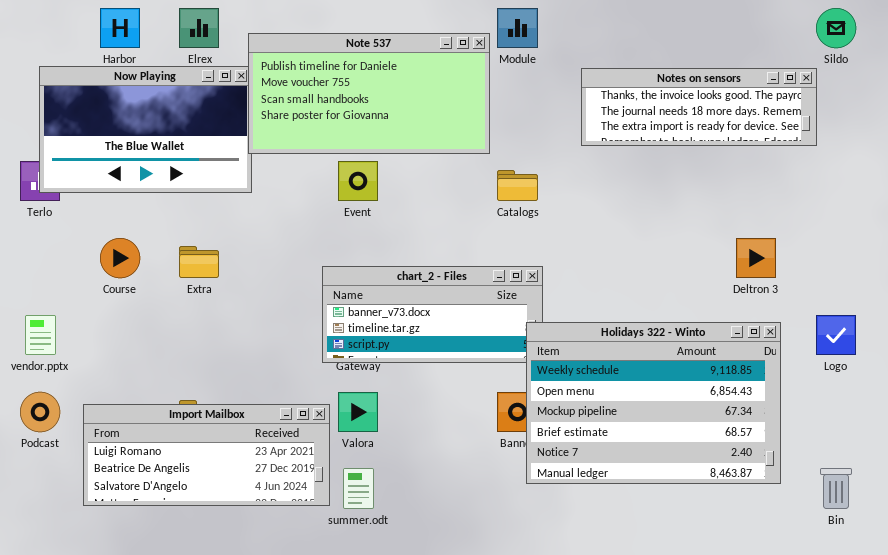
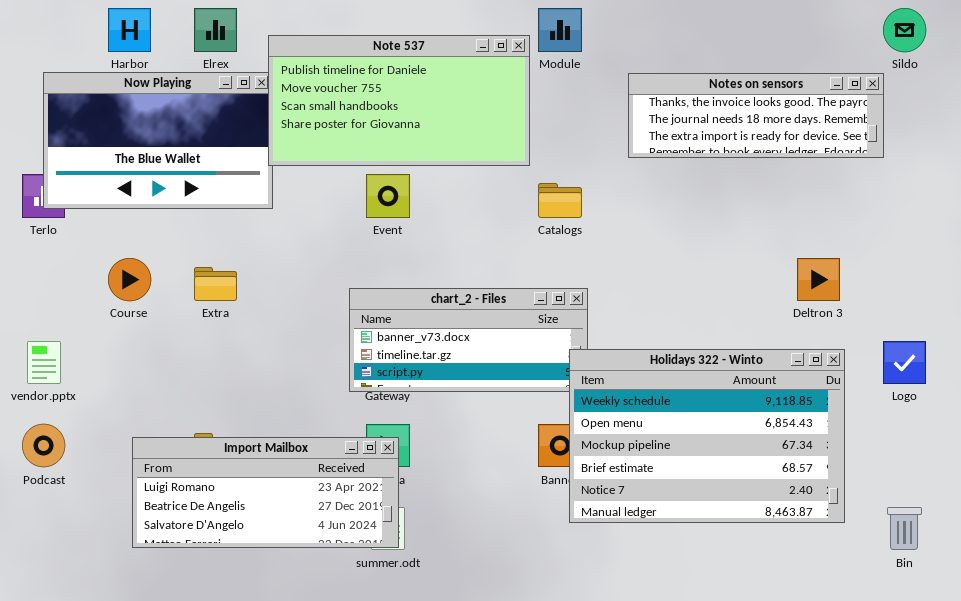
Import Mailbox: [83,404,330,506] -> [132,437,399,548], moved

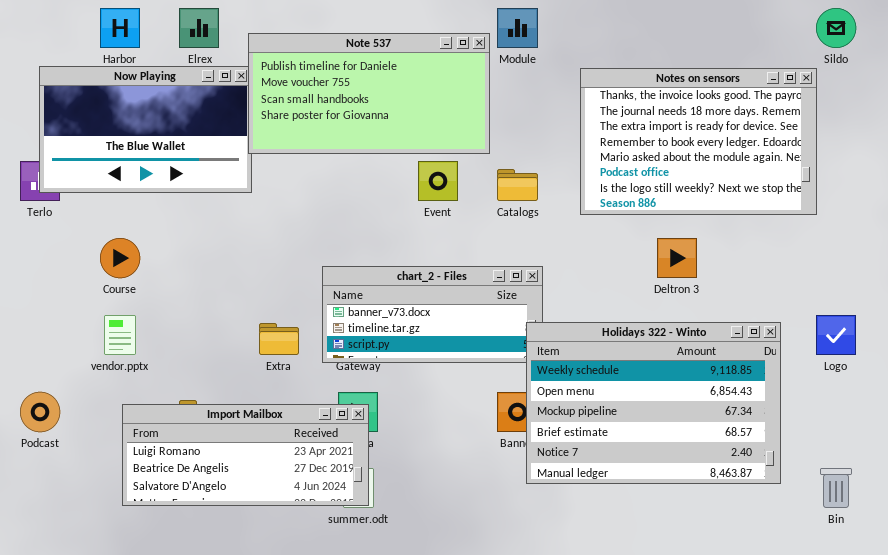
Notes on sensors: [628,73,884,158] -> [580,68,817,215], resized
Event: [366,174,410,218] -> [418,161,458,201], moved
Deltron 3: [797,258,840,301] -> [657,238,697,278], moved
Extra: [194,267,237,301] -> [259,323,299,355], moved
vendor.pptx: [27,341,61,384] -> [104,315,136,355], moved

